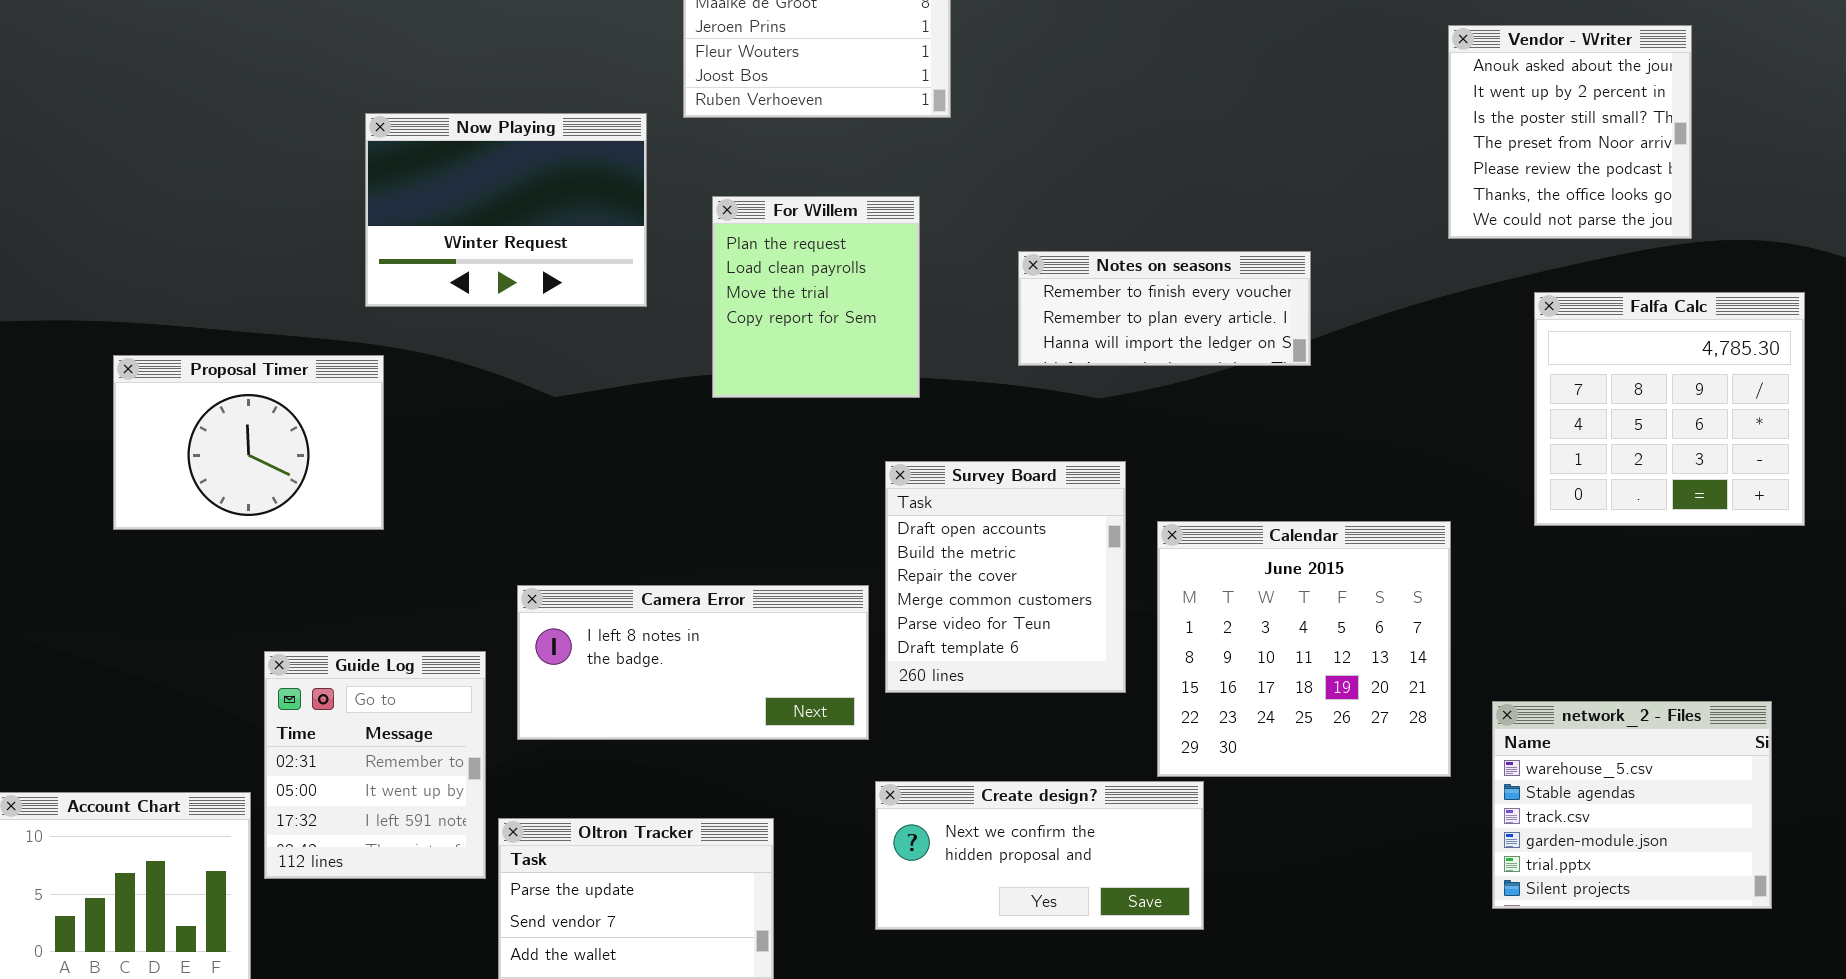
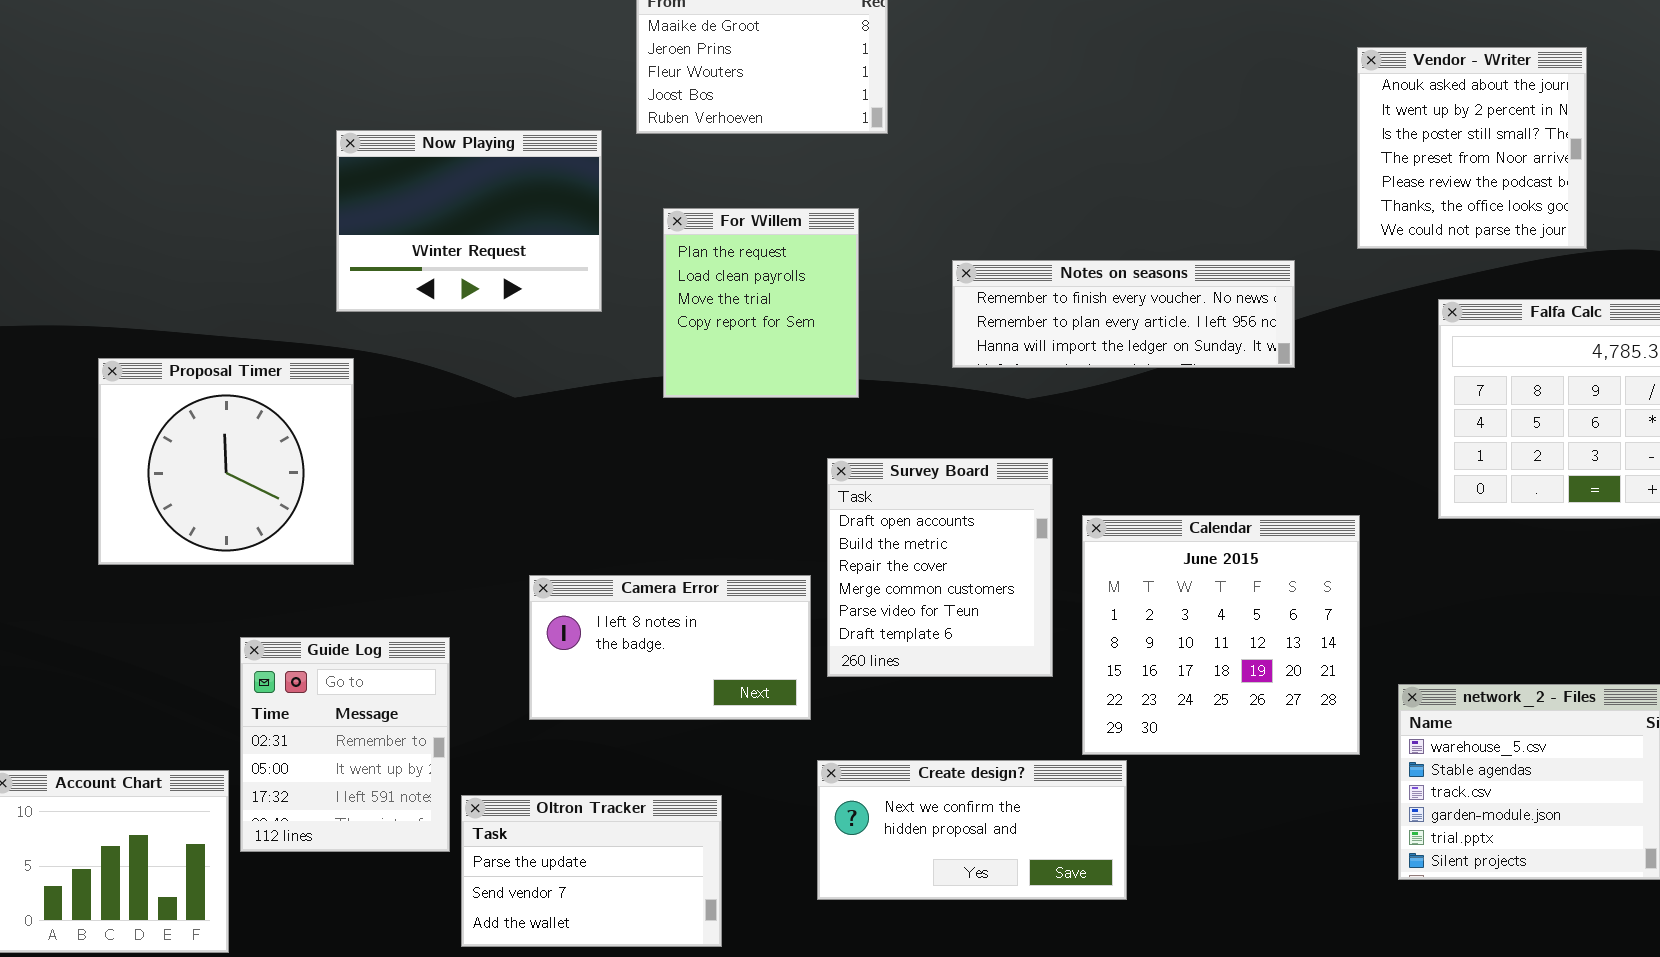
Notes on seasons: [1018,251,1311,366] -> [952,260,1295,368], resized
Proposal Timer: [113,355,384,530] -> [98,358,354,565], resized
Camera Error: [517,585,869,740] -> [529,575,811,720], resized

